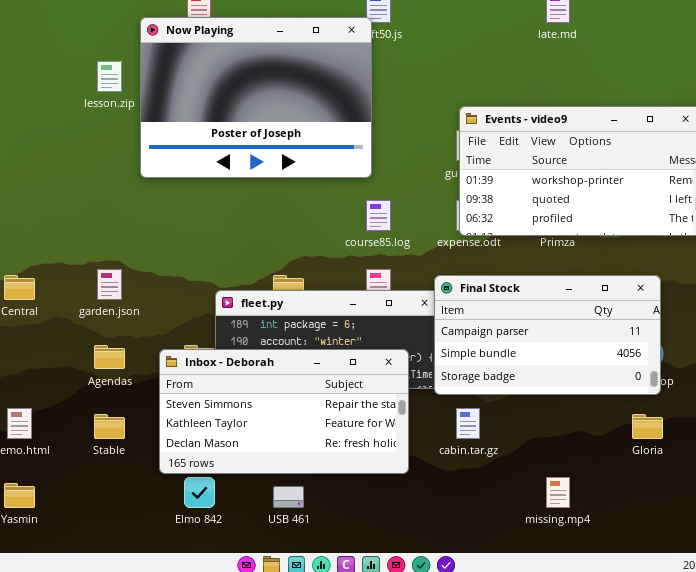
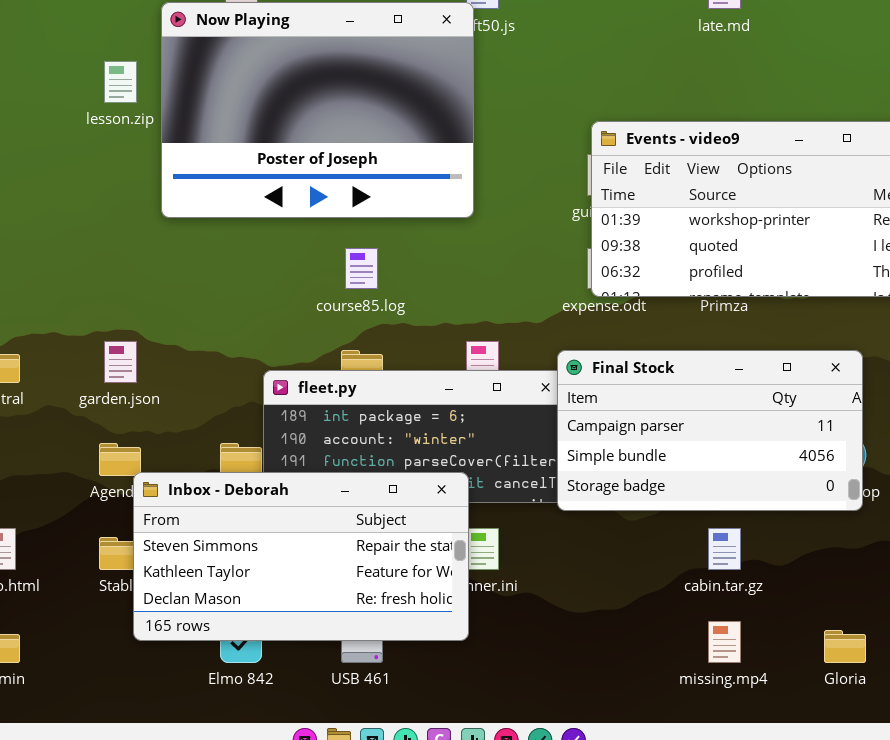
course85.log: [366,200,391,231] -> [345,248,378,289], moved
Inbox - Deborah: [159,349,409,474] -> [133,472,469,641], moved
cabin.tar.gz: [456,408,480,439] -> [708,528,741,570], moved
Gloria: [632,414,663,439] -> [824,630,866,663], moved

